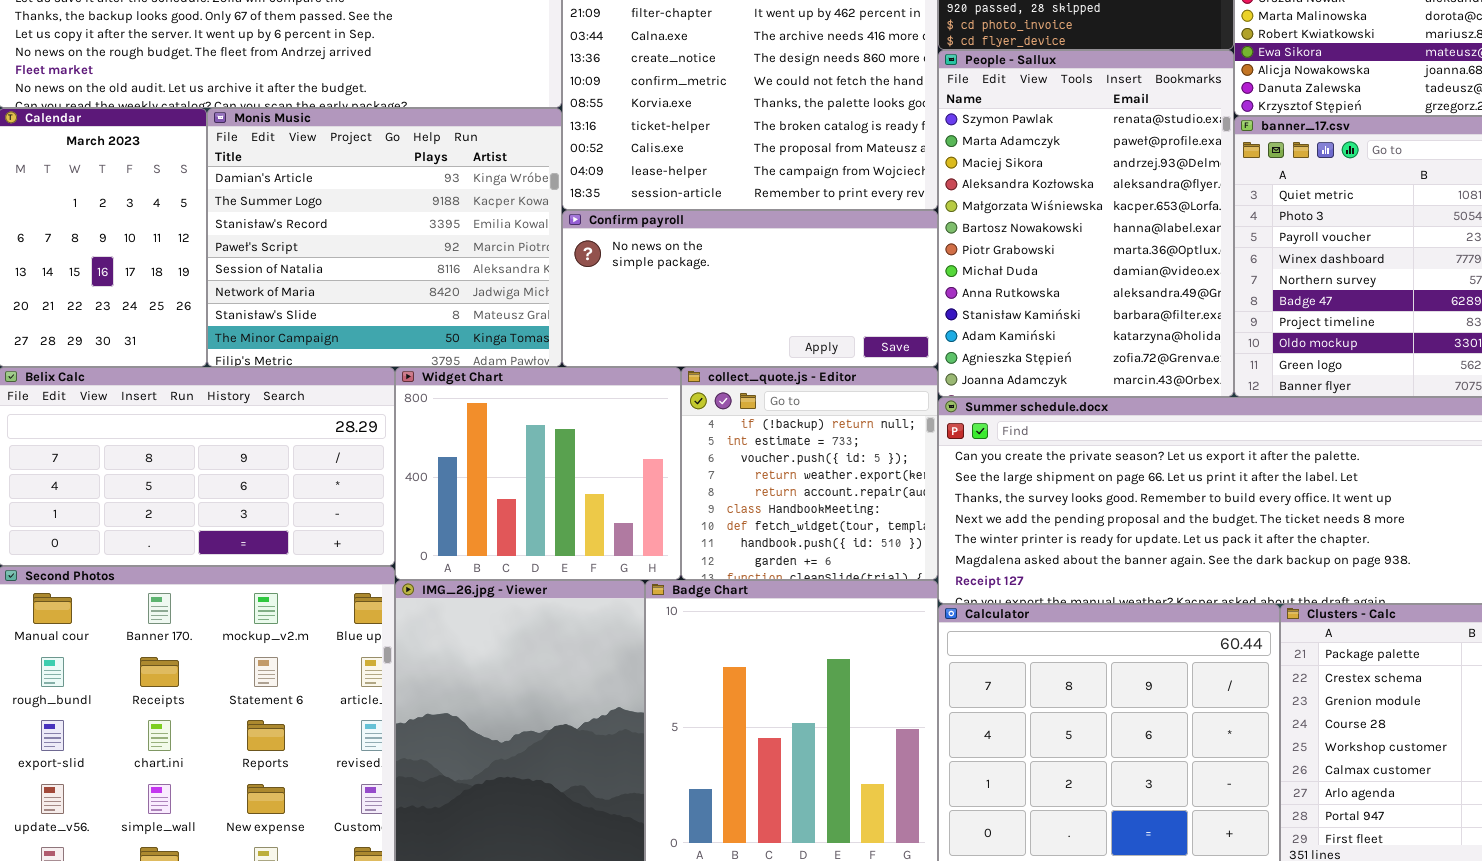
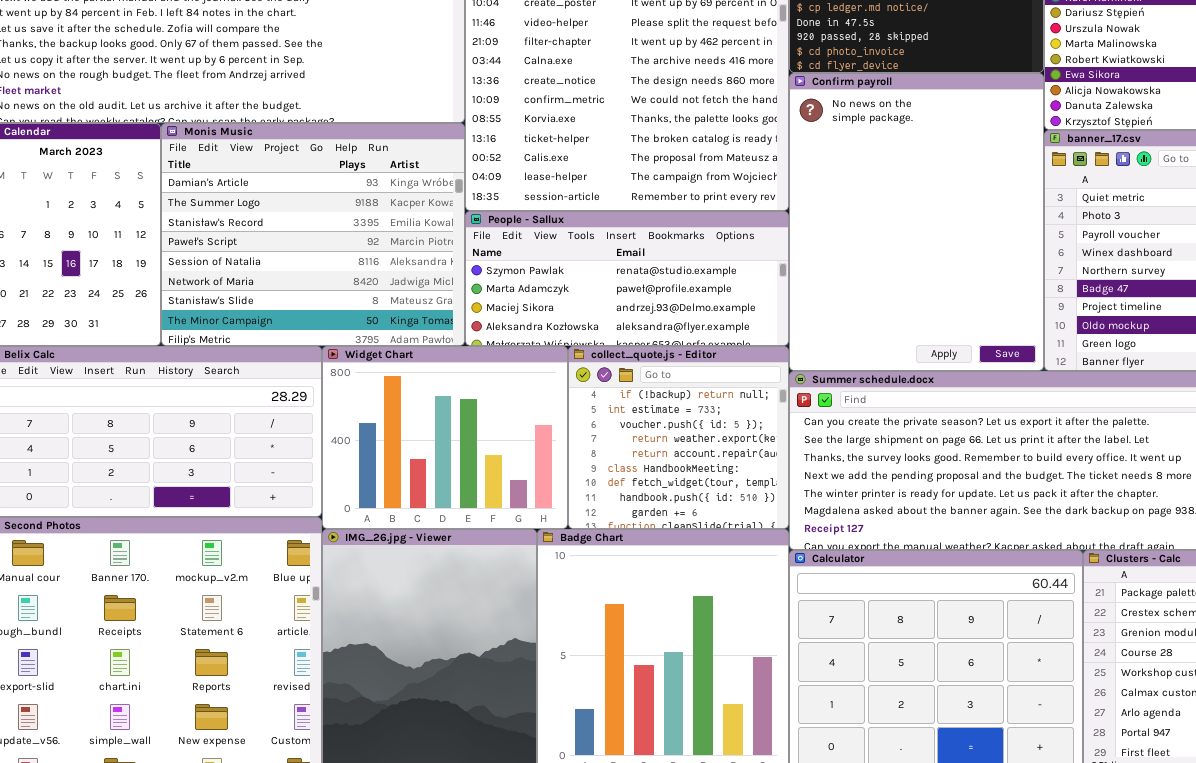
People - Sallux: [938,50,1234,397] -> [465,211,789,346], moved, resized
Confirm payroll: [562,210,938,367] -> [789,73,1044,371], moved, resized

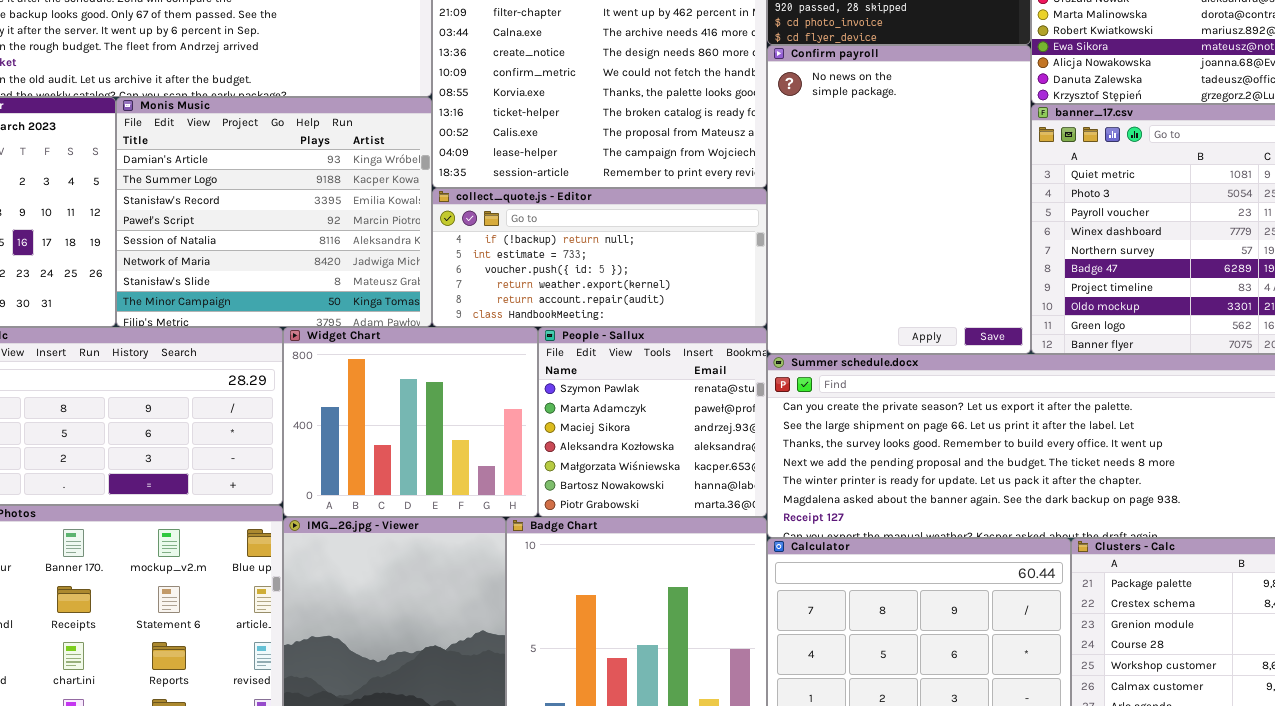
People - Sallux: [465,211,789,346] -> [538,327,767,517], moved, resized
collect_quote.js - Editor: [568,346,789,529] -> [432,188,767,327], moved, resized

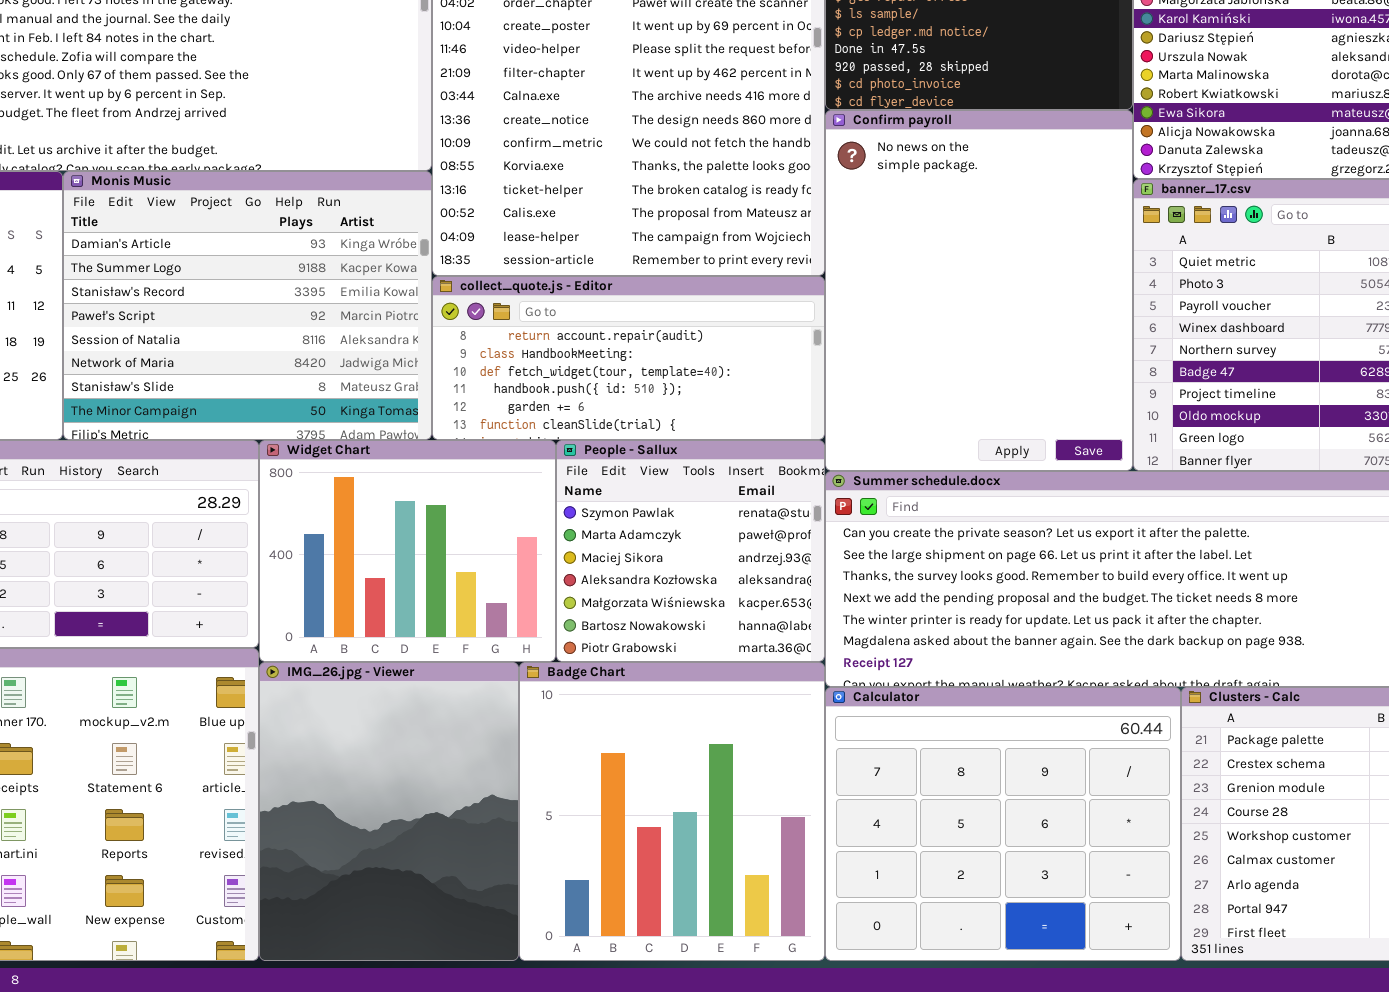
collect_quote.js - Editor: [432,188,767,327] -> [432,276,825,440], scrolled down 4 rows

